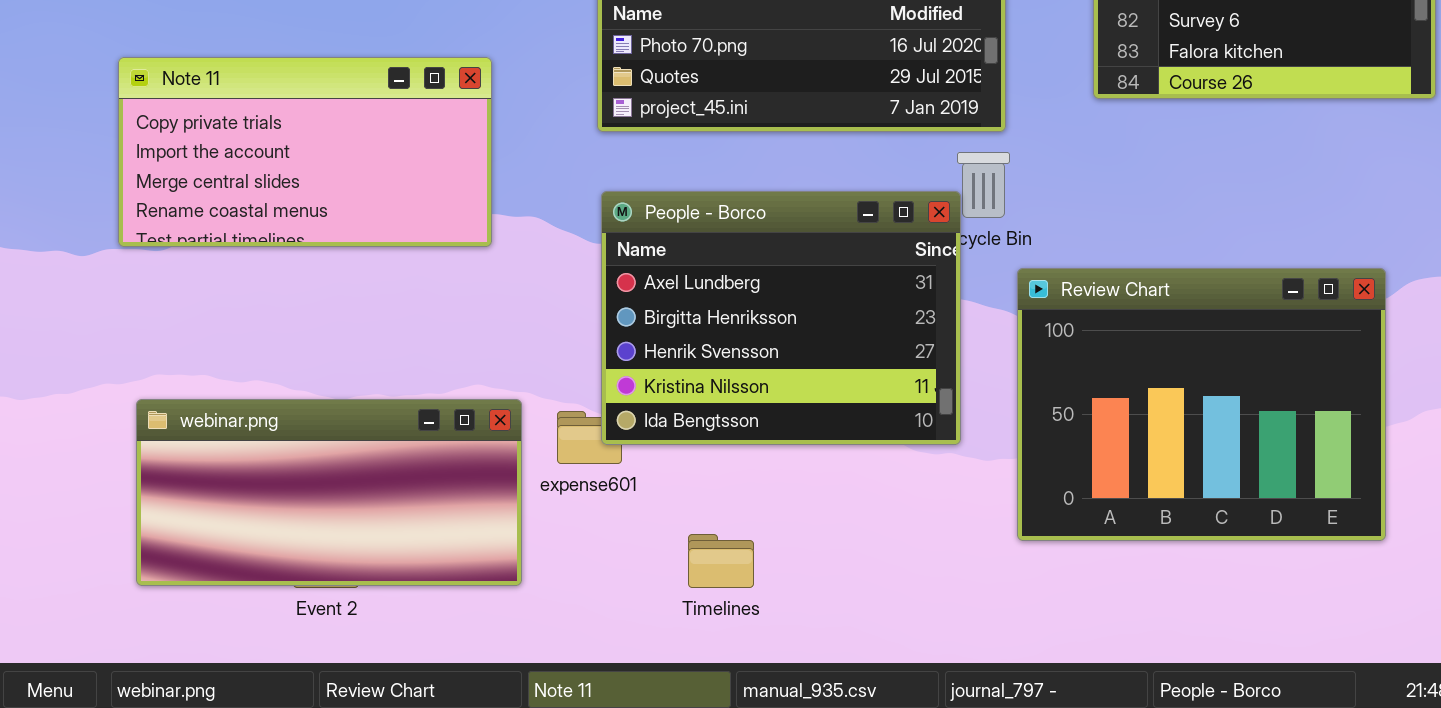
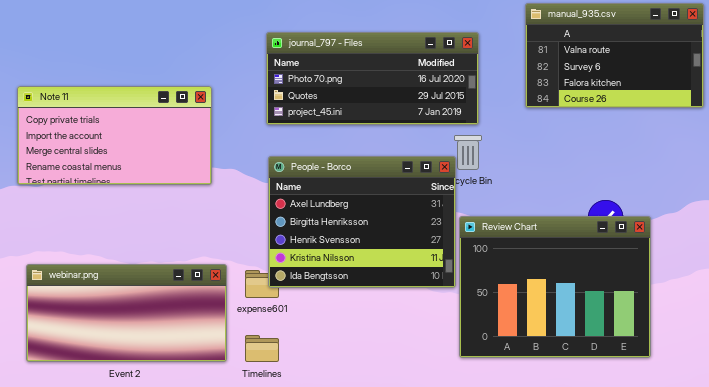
Review Chart: [1017,268,1386,541] -> [459,216,651,358], moved
Timelines: [688,534,754,588] -> [245,335,279,362], moved

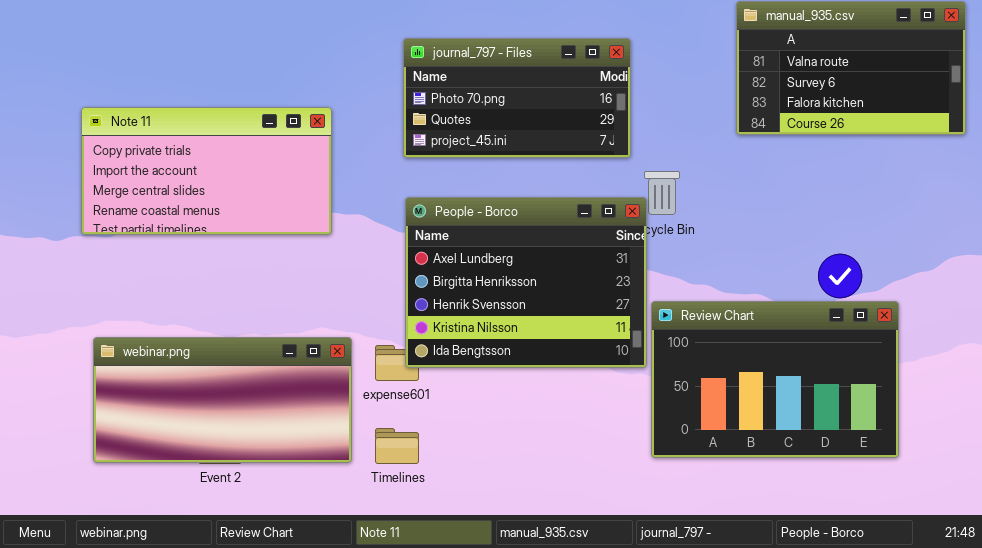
journal_797 - Files: [266,32,479,125] -> [403,38,631,158], resized
Review Chart: [459,216,651,358] -> [651,301,899,458], resized

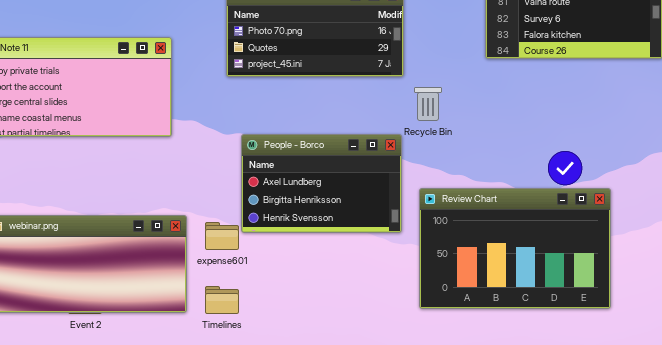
People - Borco: [405,197,647,368] -> [241,134,402,233], moved, resized

